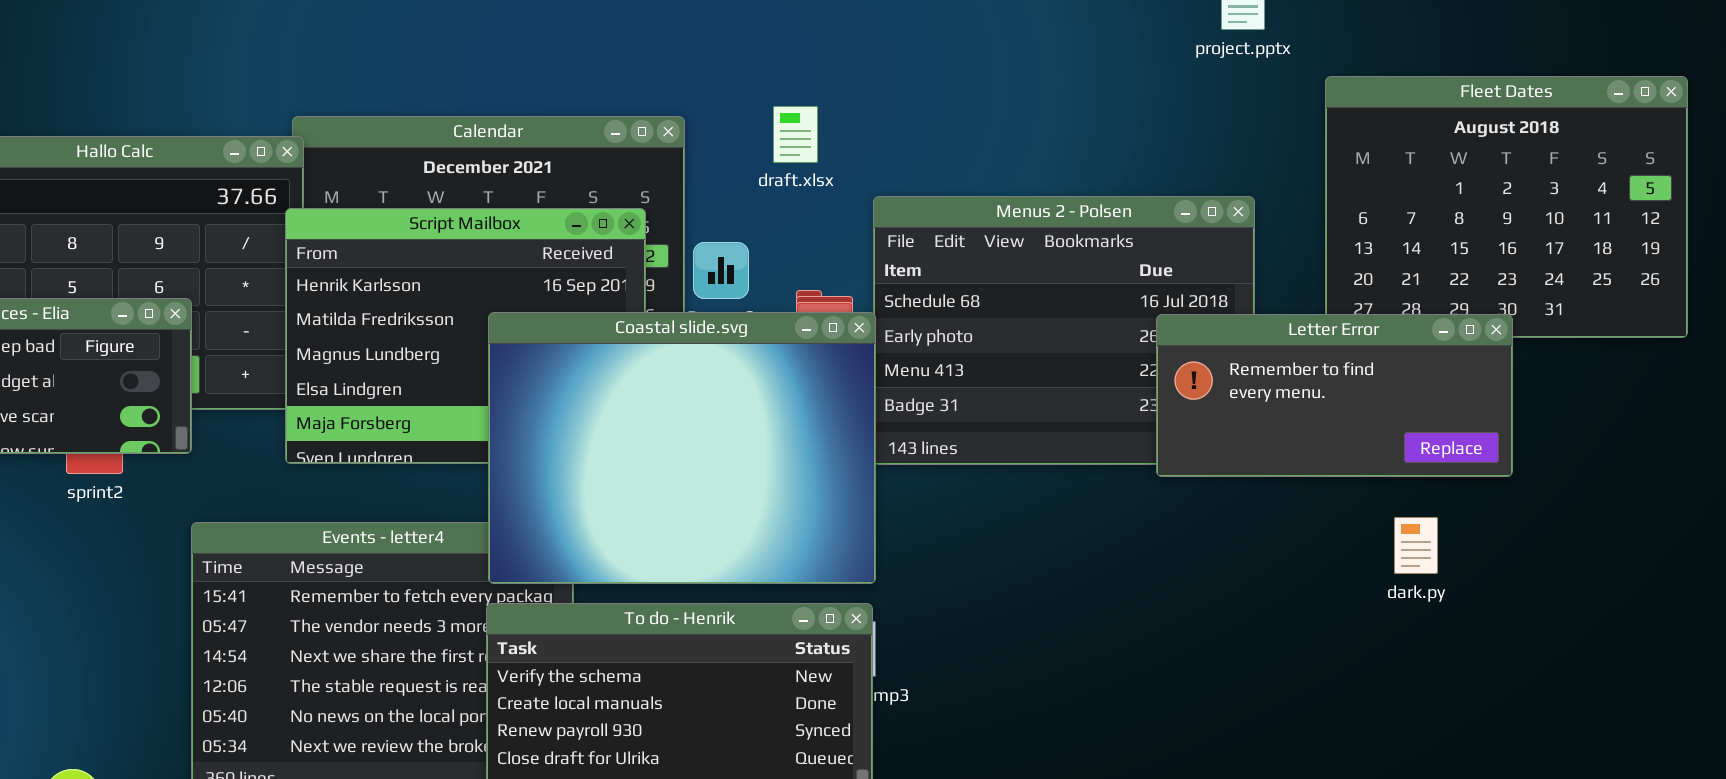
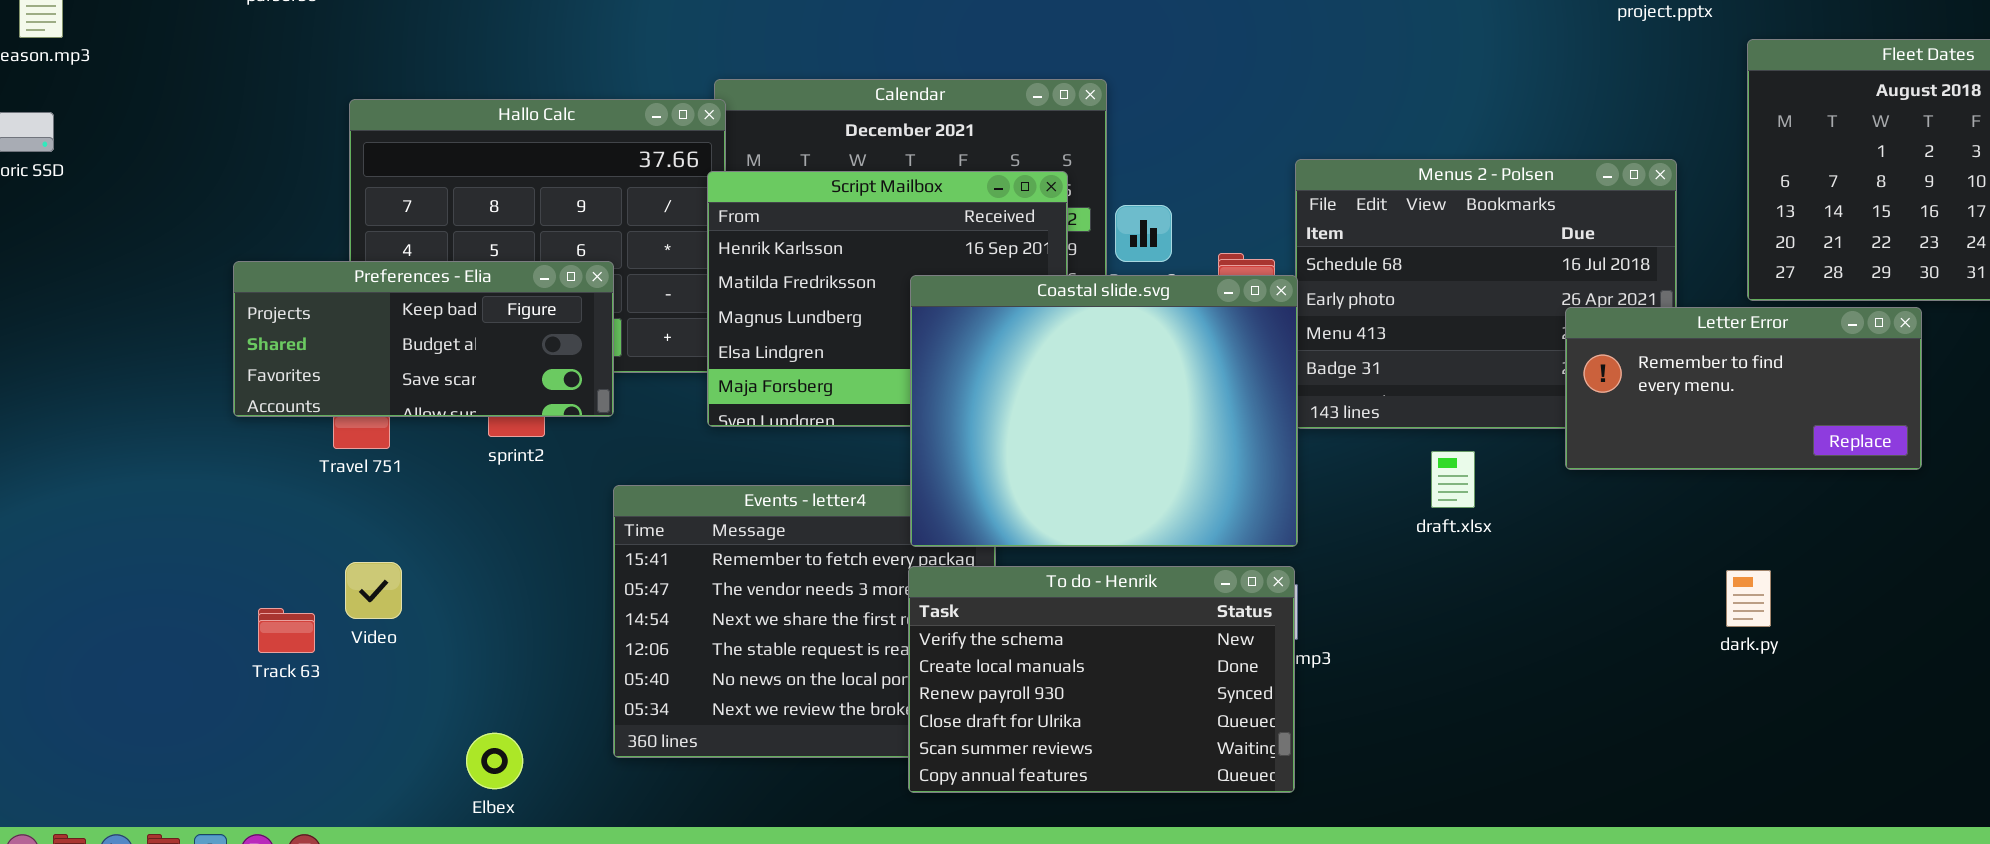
draft.xlsx: [773,106,818,163] -> [1431,451,1475,508], moved
Letter Error: [1156,314,1513,477] -> [1565,307,1922,470], moved
dark.py: [1394,517,1438,574] -> [1726,570,1771,627], moved

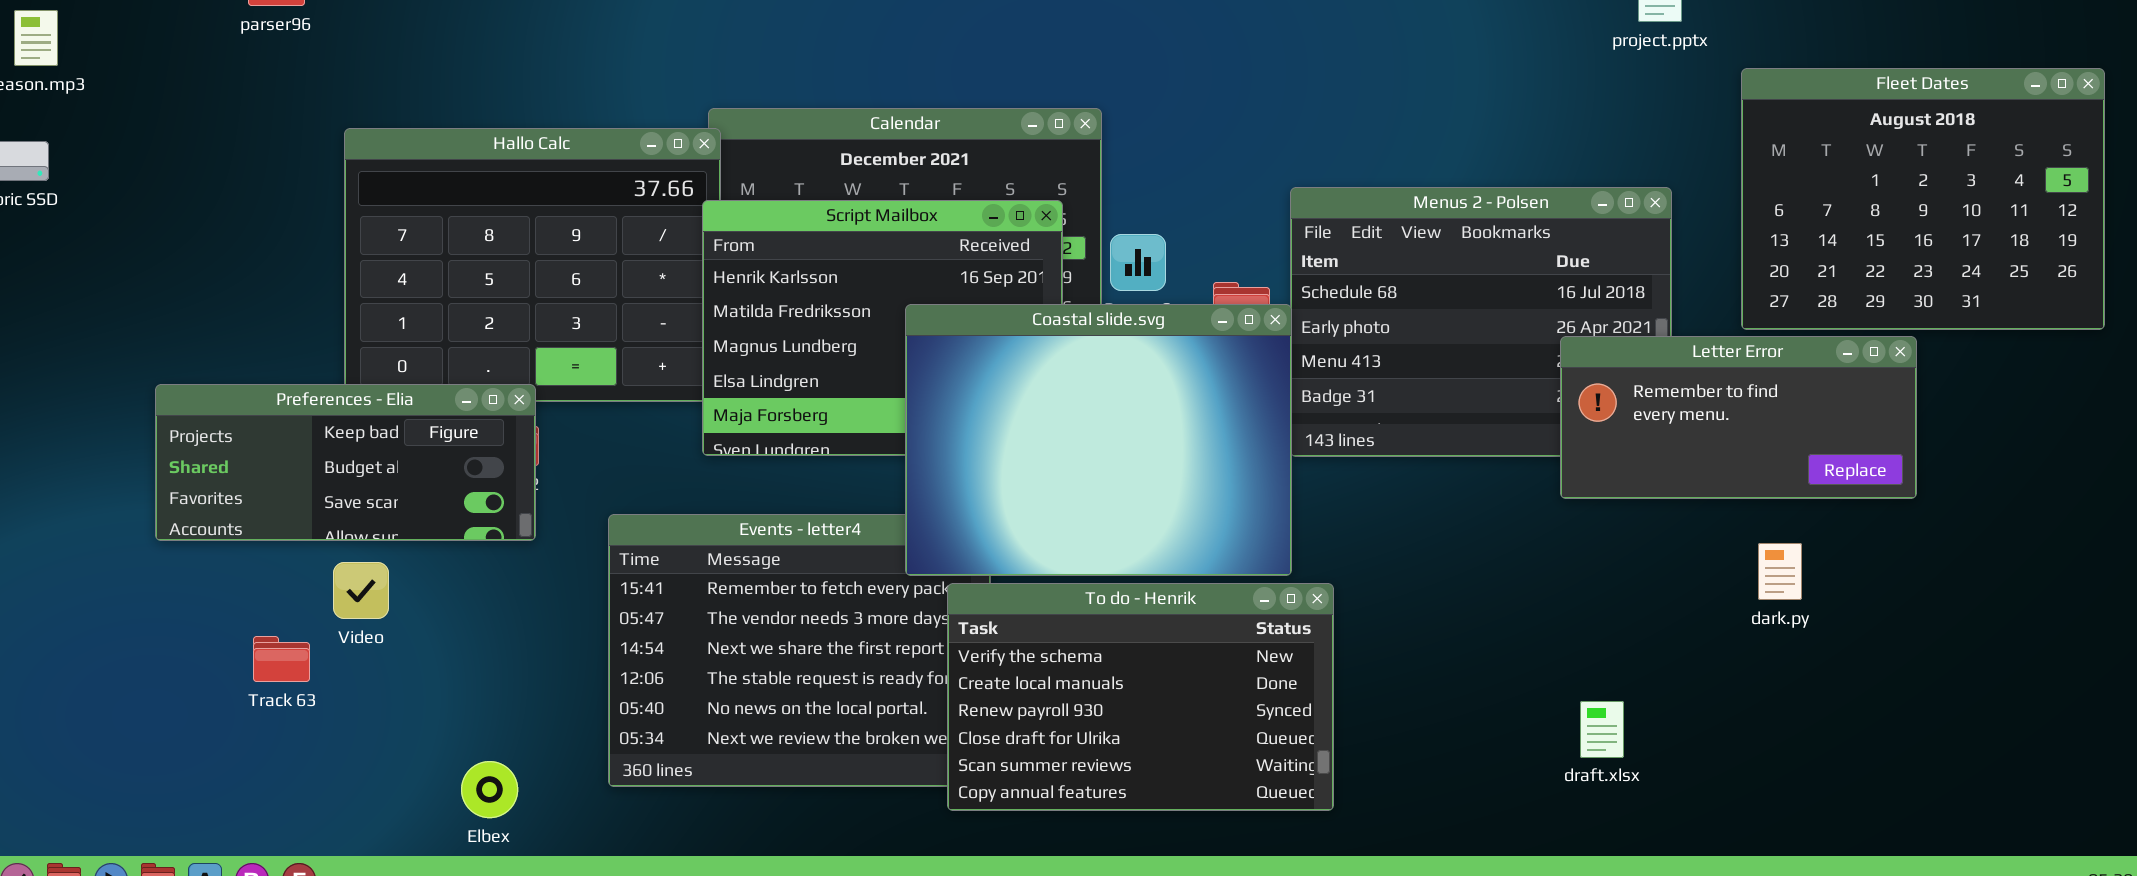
Preferences - Elia: [233,261,614,417] -> [155,384,536,541], moved
draft.xlsx: [1431,451,1475,508] -> [1580,701,1624,758], moved
Video: [345,562,402,619] -> [333,562,389,619], moved
To do - Henrik: [908,566,1295,793] -> [947,583,1334,811], moved
dark.py: [1726,570,1771,627] -> [1758,543,1802,600], moved

